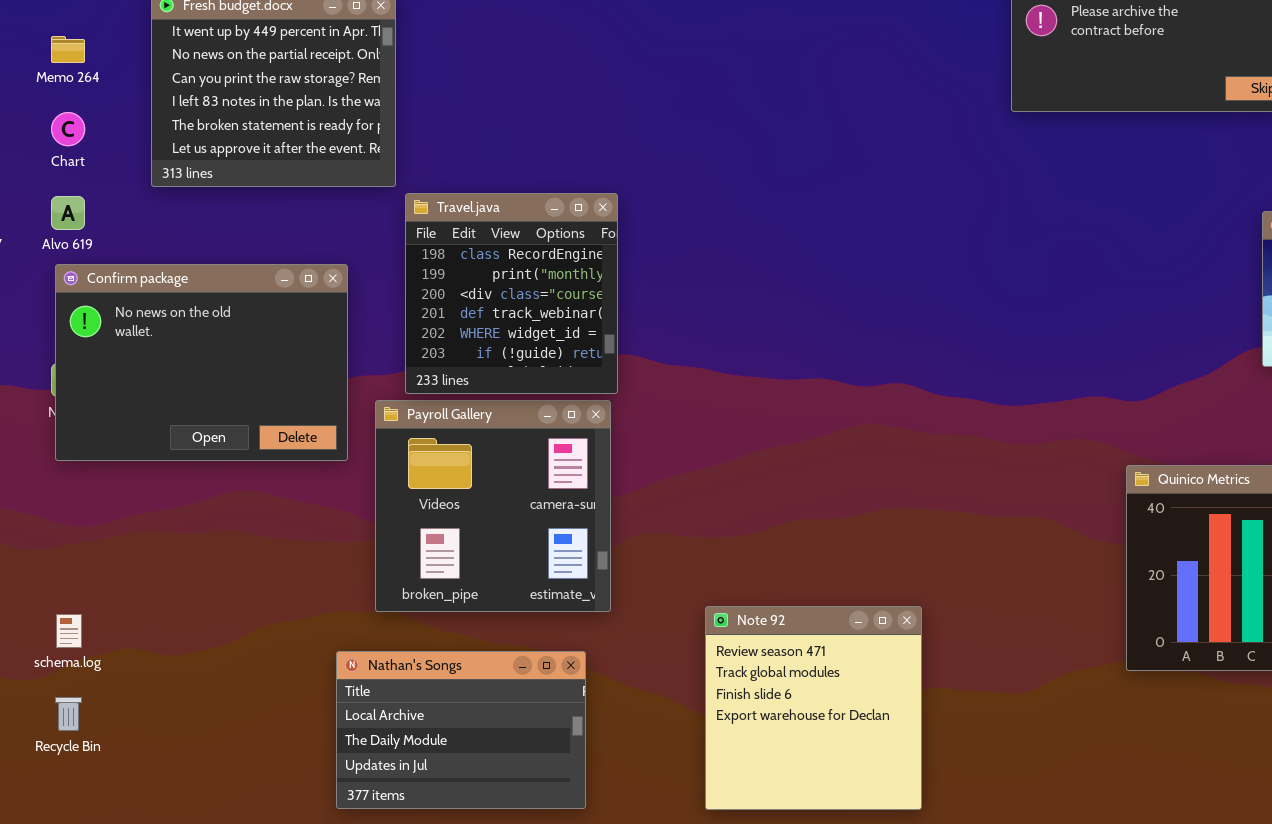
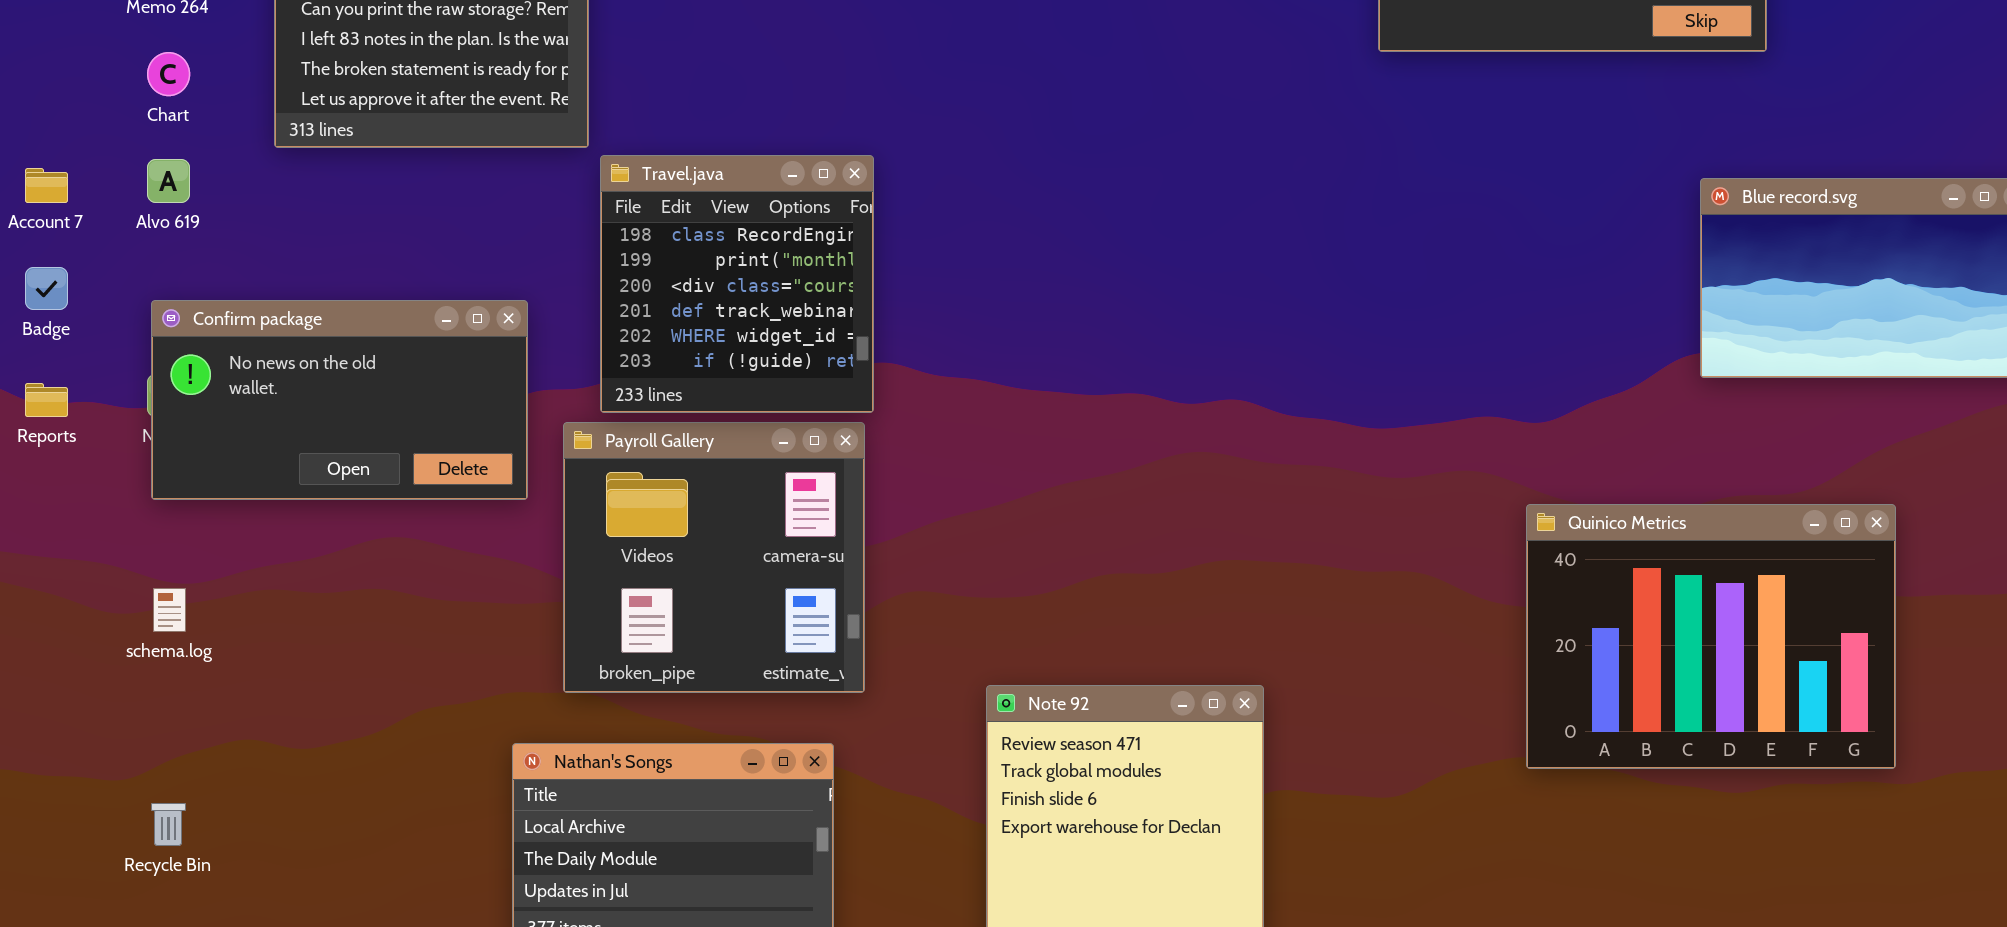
Confirm package: [55,264,348,461] -> [151,300,528,500], resized
schema.log: [56,614,82,648] -> [153,588,186,632], moved

